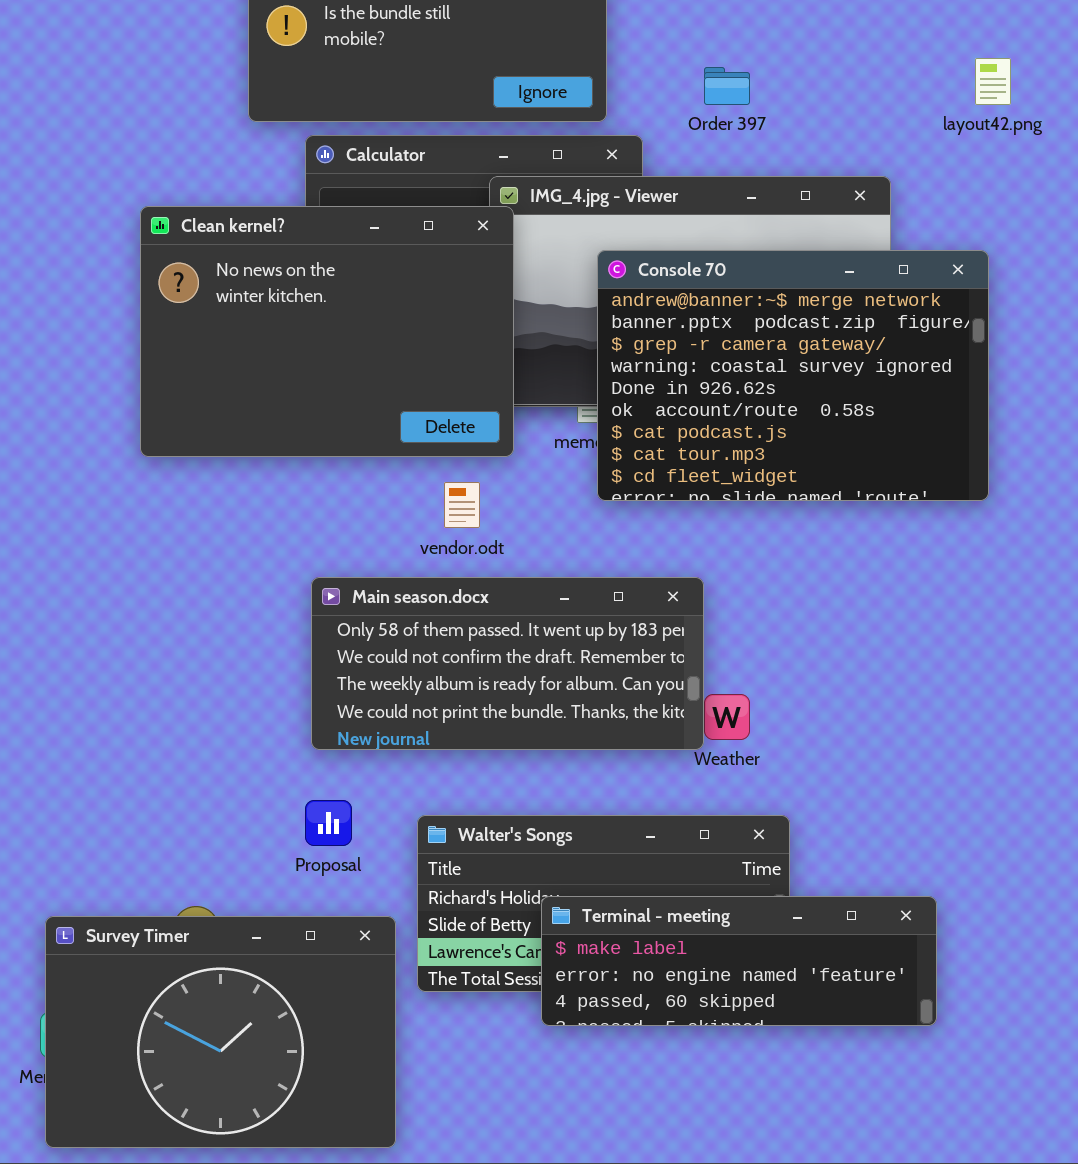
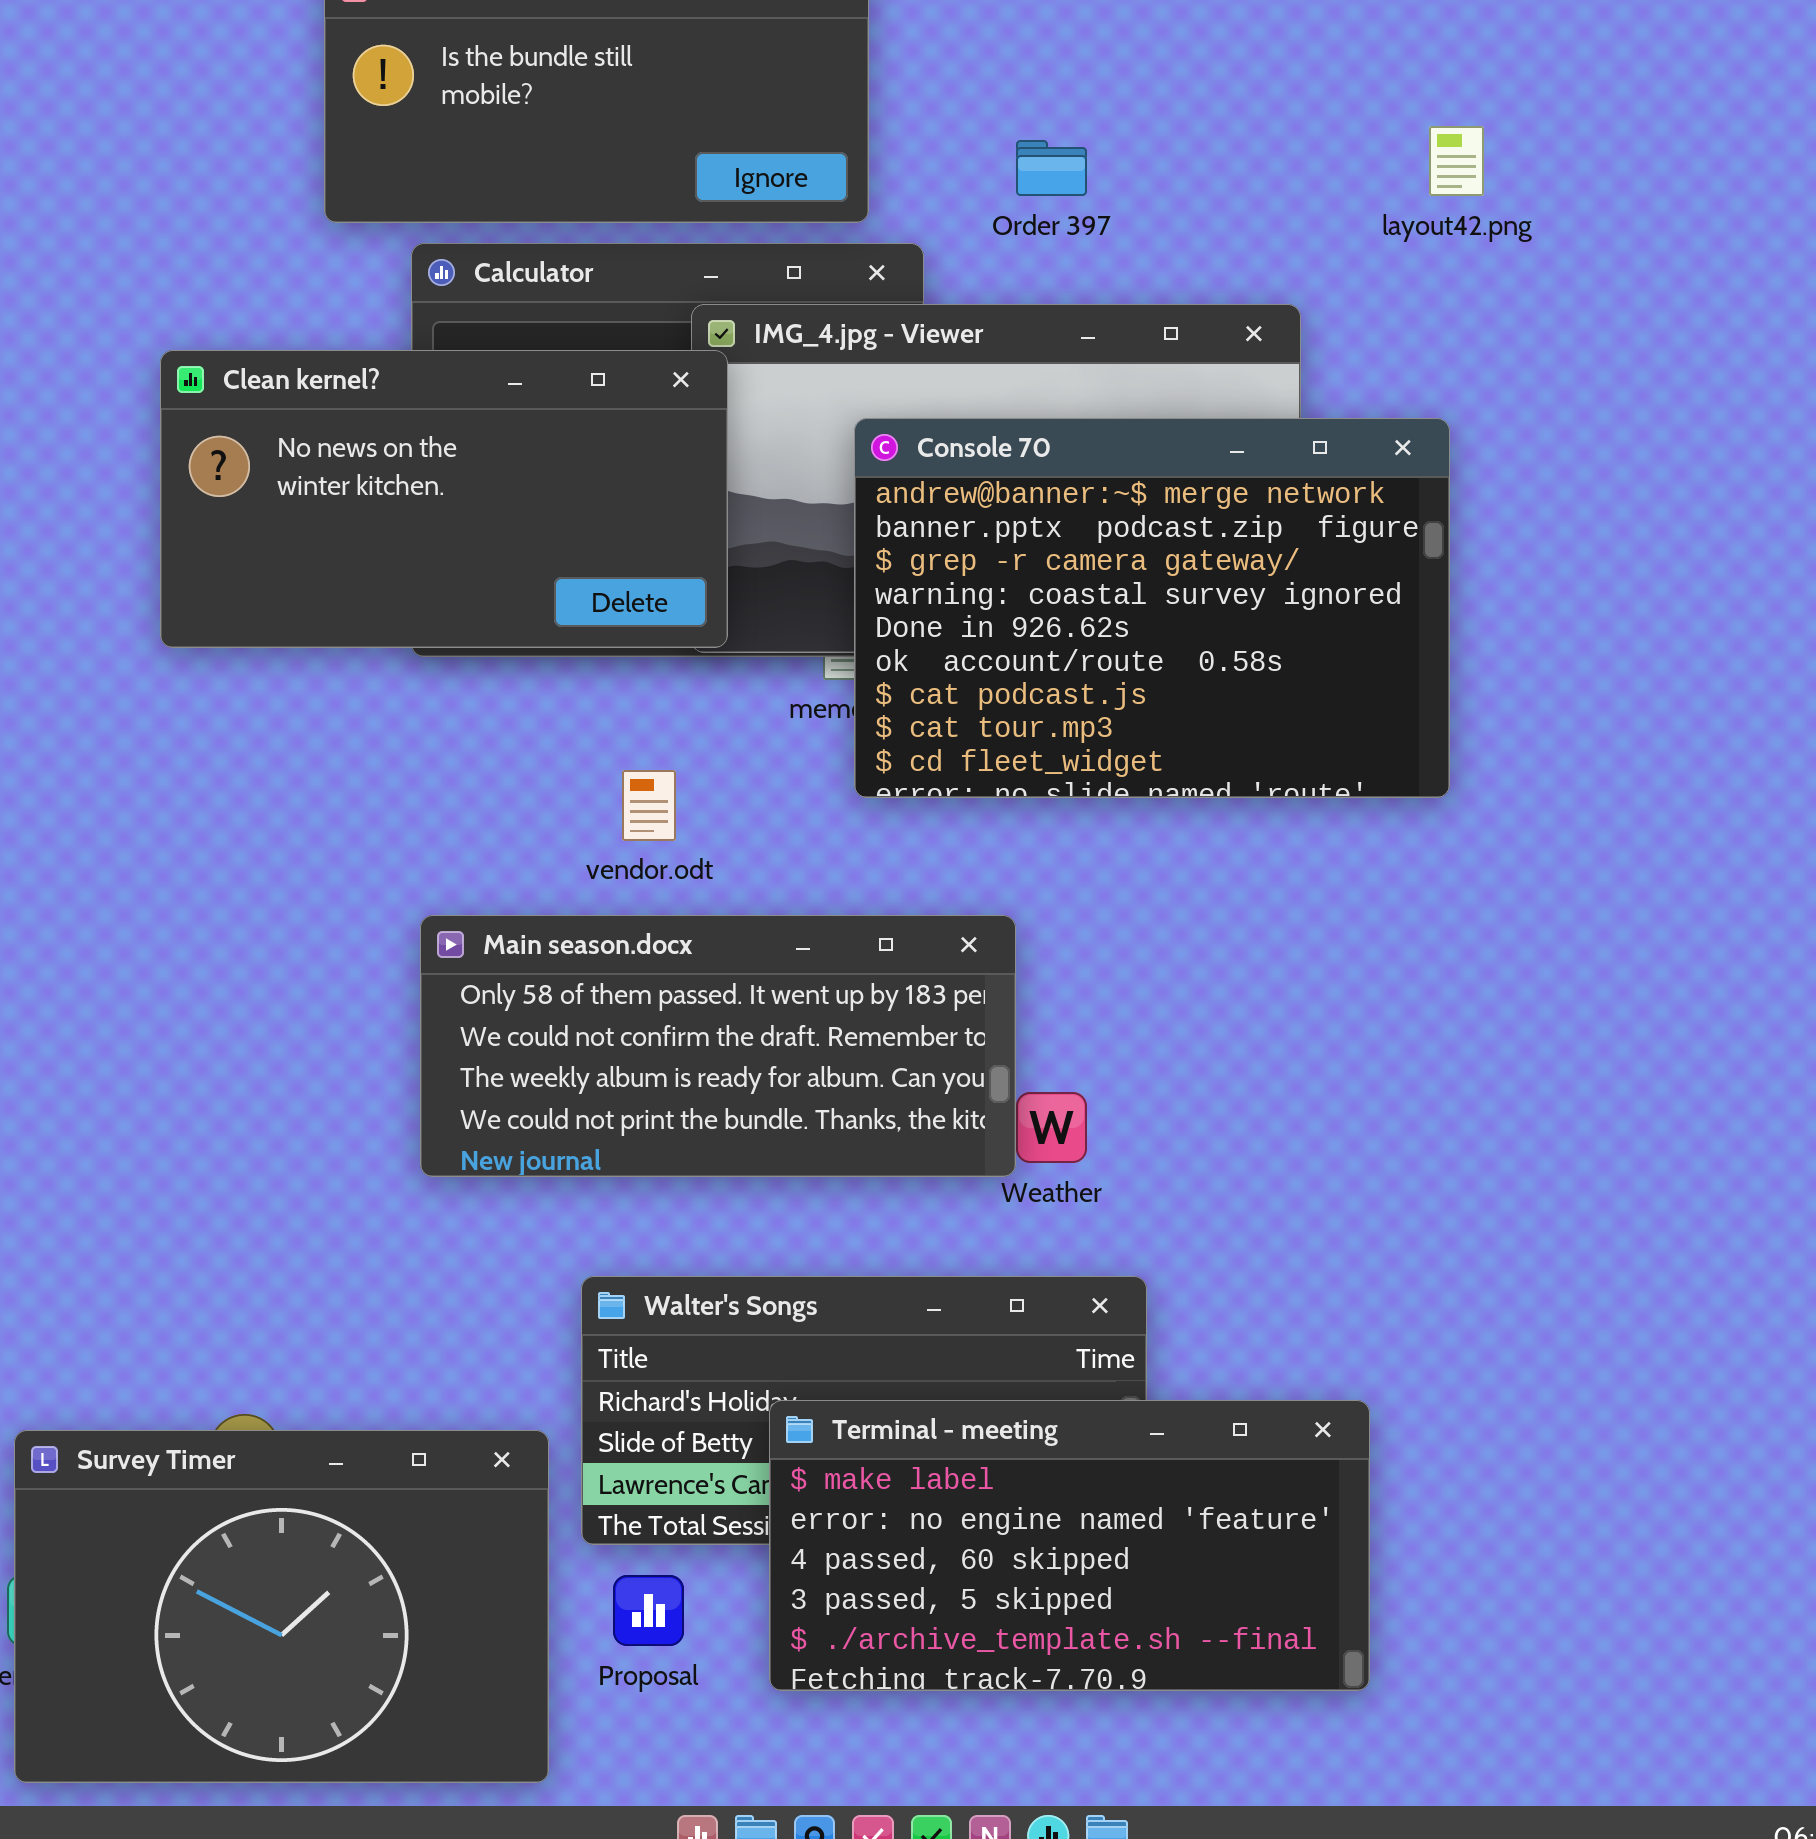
Clean kernel?: [140,206,514,457] -> [160,350,728,648], resized
Proposal: [305,800,352,846] -> [613,1575,684,1646], moved
Terminal - meeting: [541,896,937,1026] -> [769,1400,1370,1691], resized

